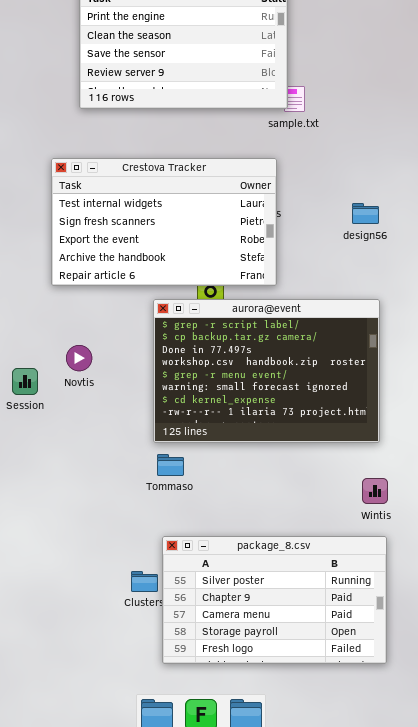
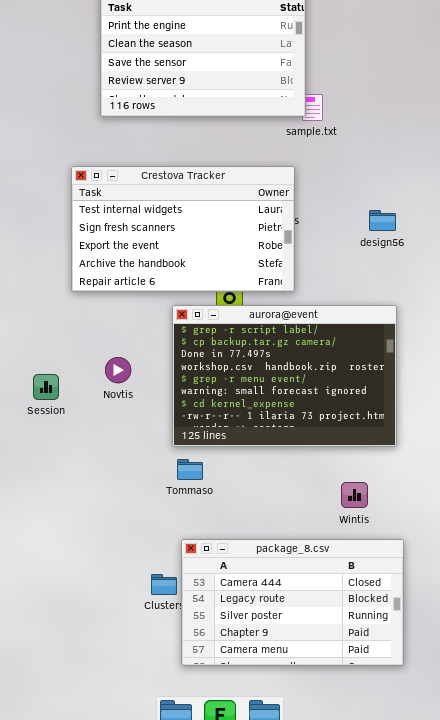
Novtis: [66,345,92,371] -> [105,357,131,383], moved
Wintis: [362,478,388,504] -> [341,482,368,508], moved
package_8.csv: [162,536,387,664] -> [181,539,404,666], scrolled up 2 rows

